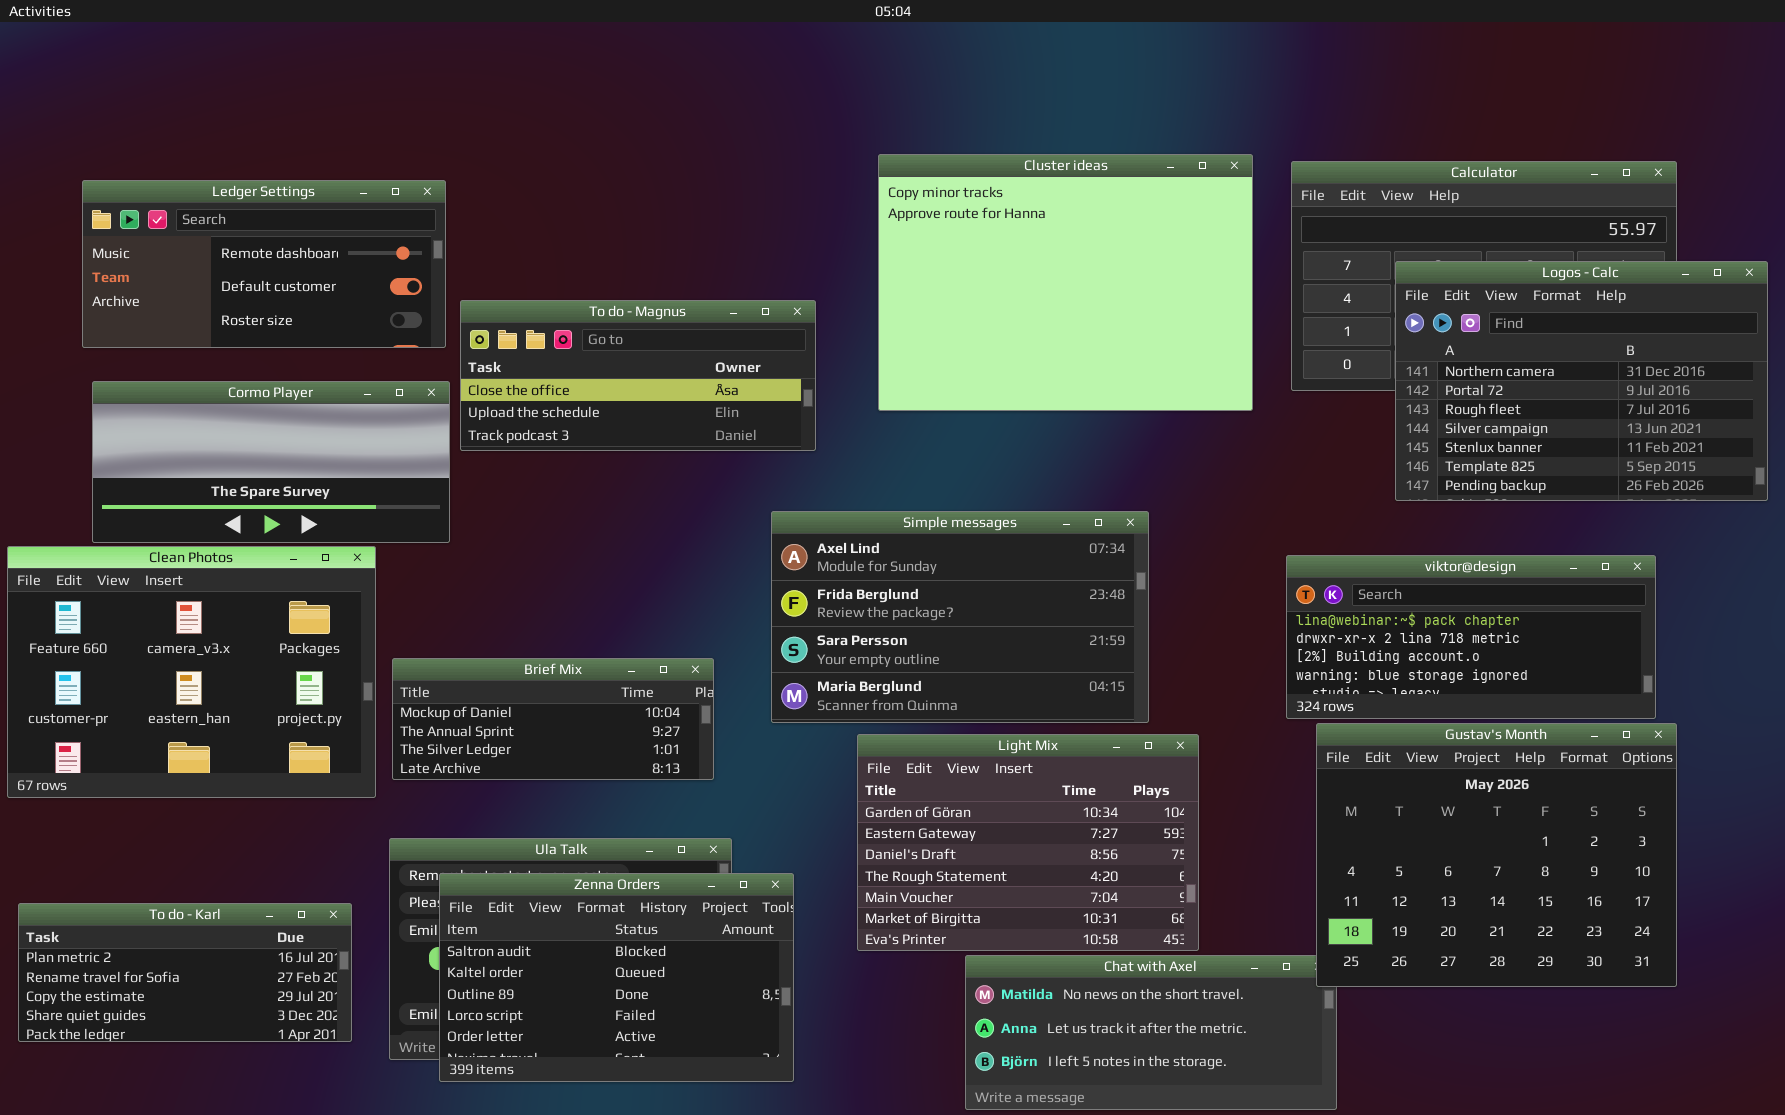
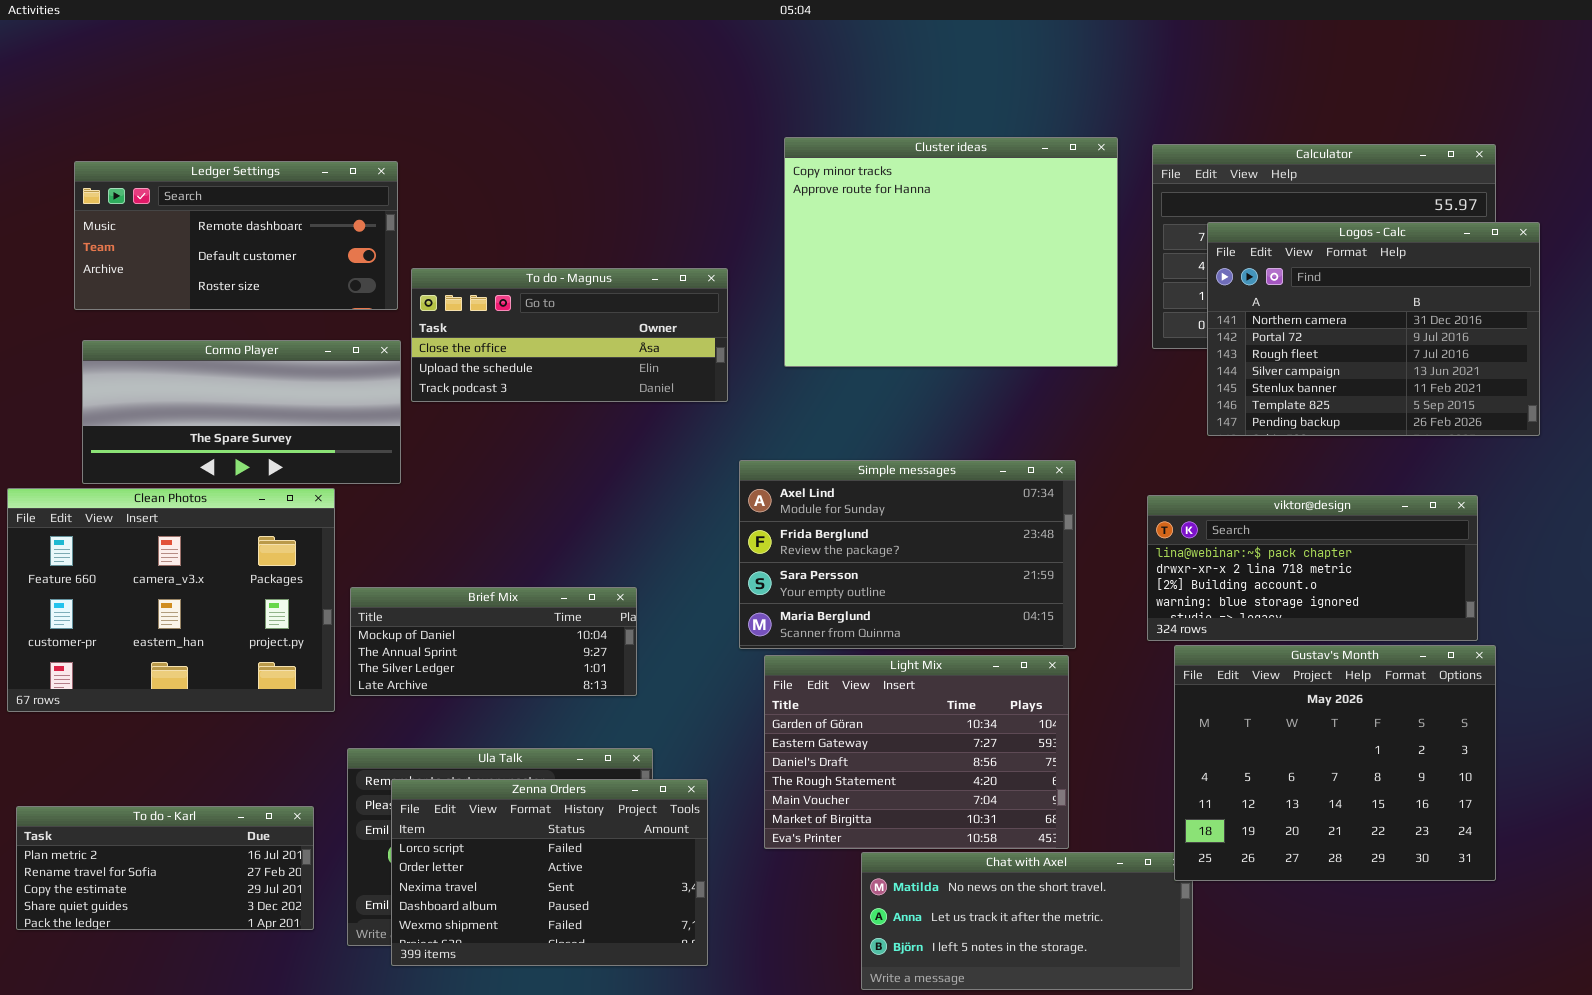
Logos - Calc: [1395,261,1768,501] -> [1207,222,1540,436], moved
Simple messages: [771,511,1149,723] -> [739,460,1076,649], moved
Zenna Orders: [439,873,794,1082] -> [391,779,708,966], scrolled down 3 rows

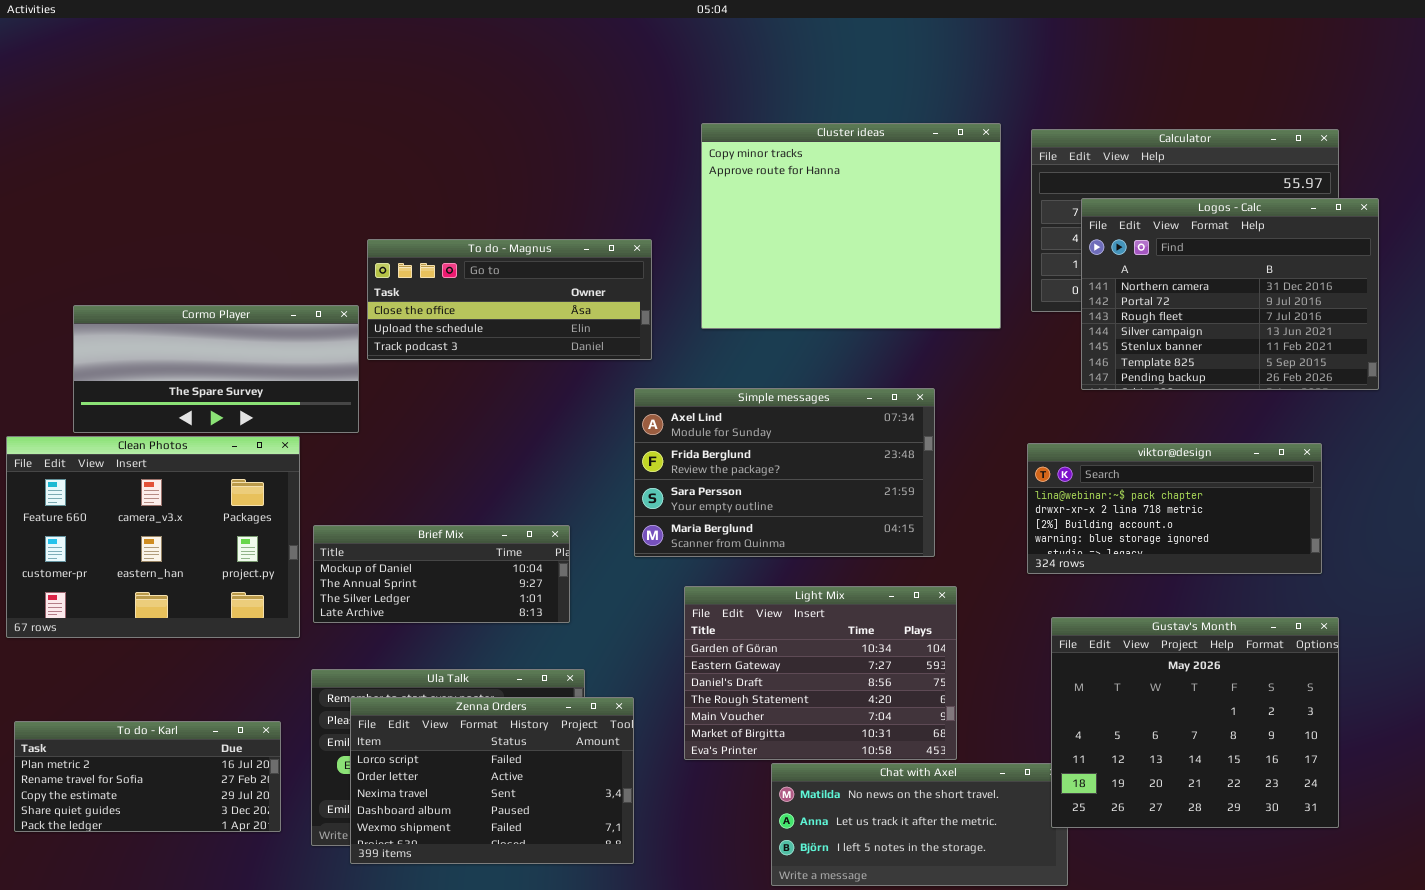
Ledger Settings: [74,161,398,310] -> none, closed
Simple messages: [739,460,1076,649] -> [634,388,935,557], moved
Gustav's Month: [1174,645,1496,881] -> [1051,617,1339,828], moved

